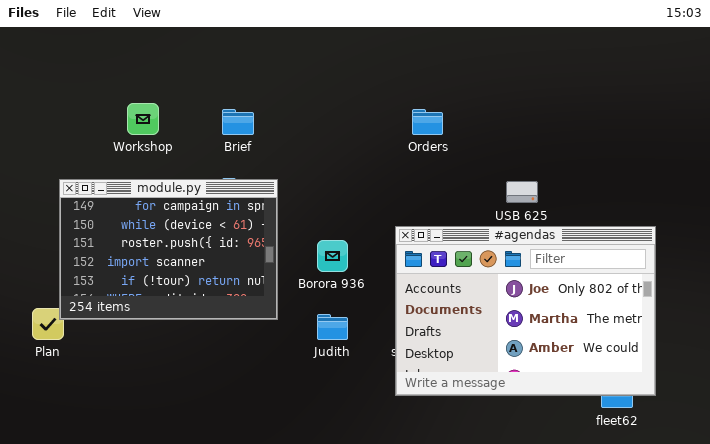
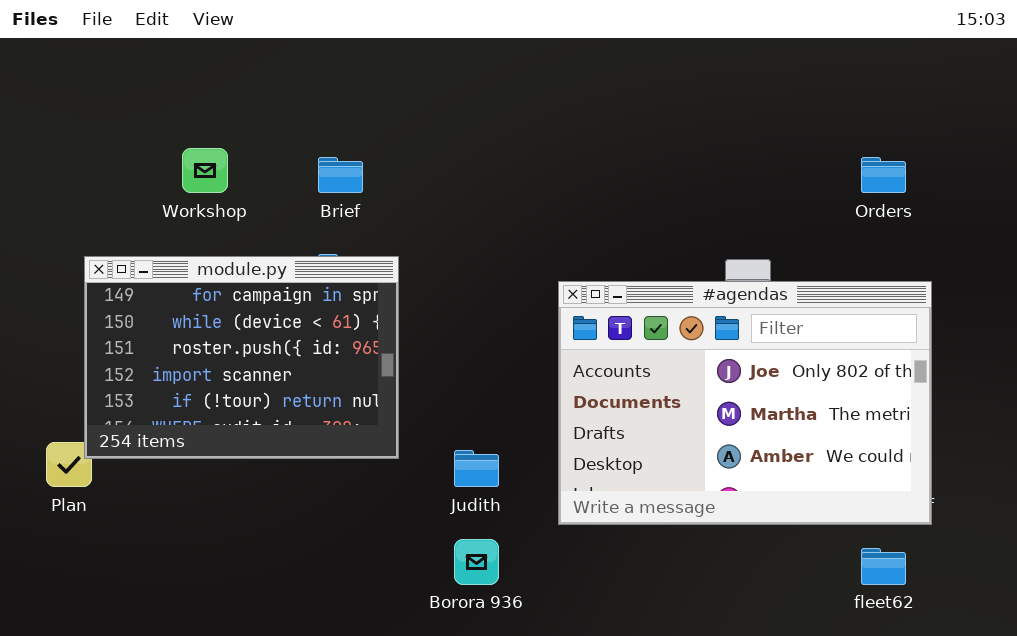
Orders: [412,109,443,135] -> [861,157,906,193], moved
#agendas: [395,226,656,396] -> [558,281,932,525], moved
Borora 936: [317,240,348,272] -> [454,539,499,585], moved

